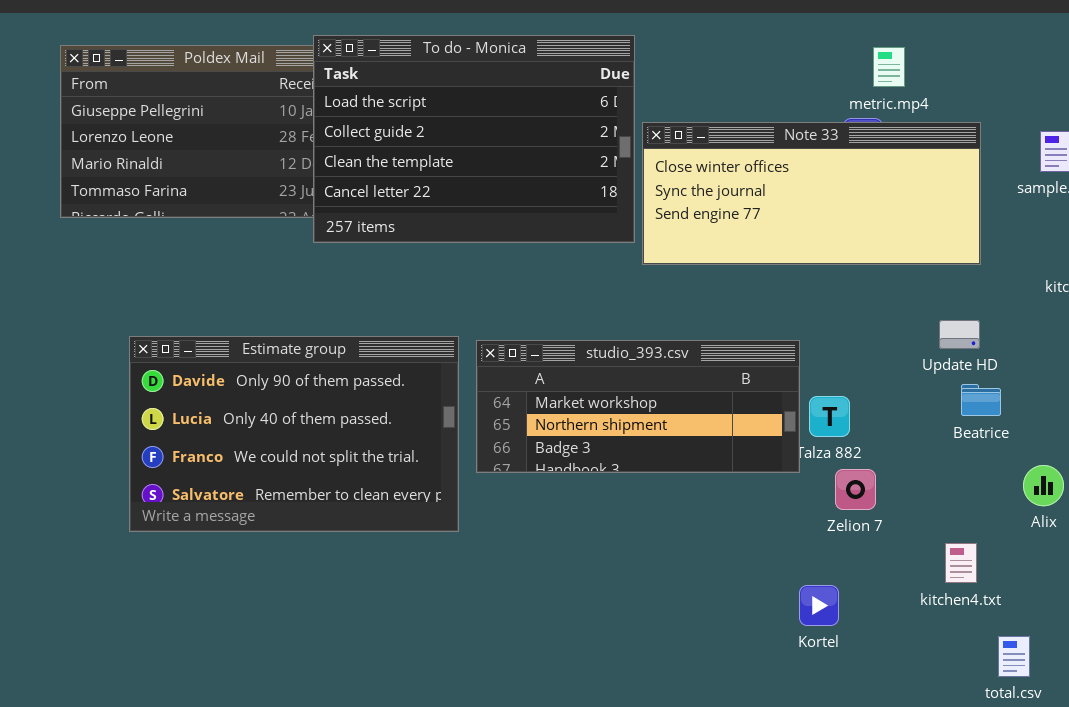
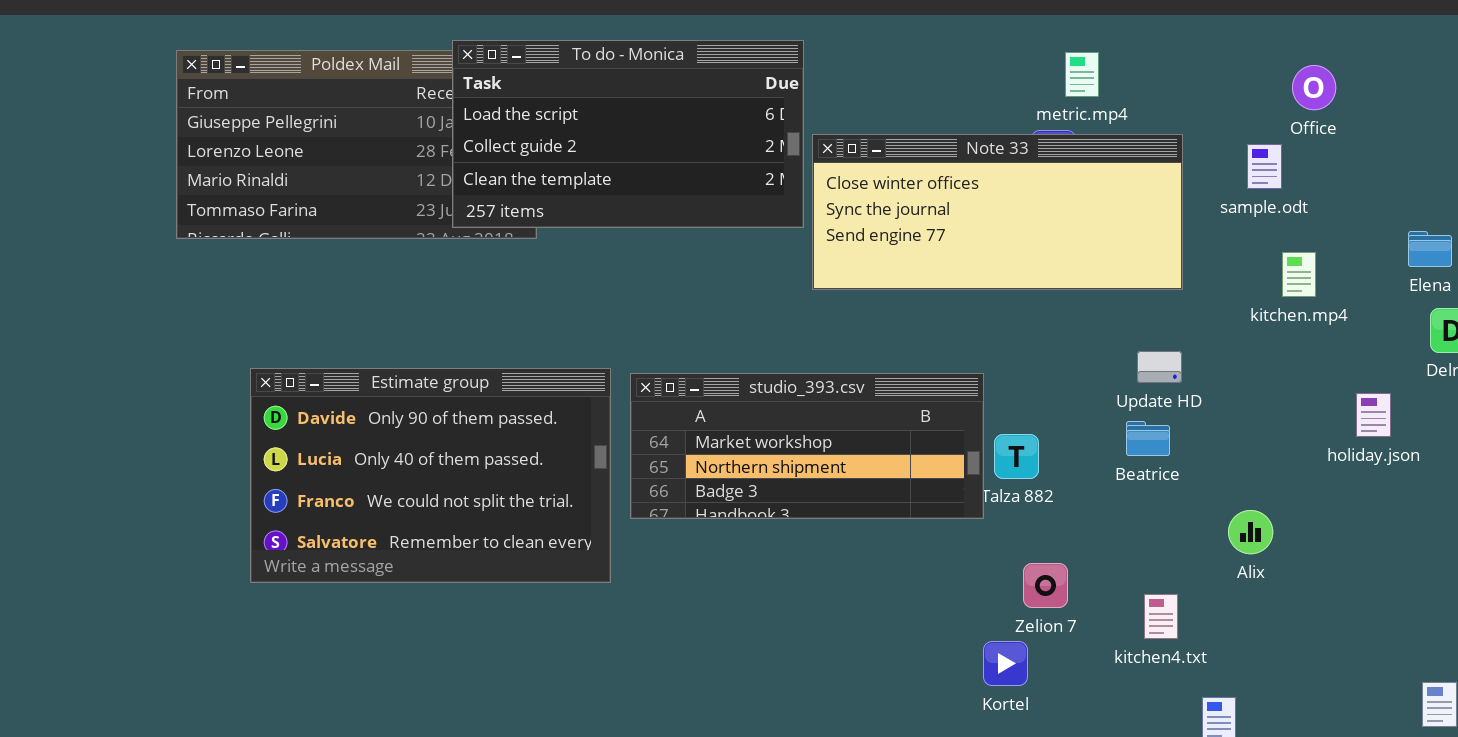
To do - Monica: [313,35,635,243] -> [452,40,804,228], resized
Beatrice: [961,384,1001,416] -> [1126,421,1170,456], moved
Zelion 7: [835,469,876,510] -> [1023,563,1068,608], moved

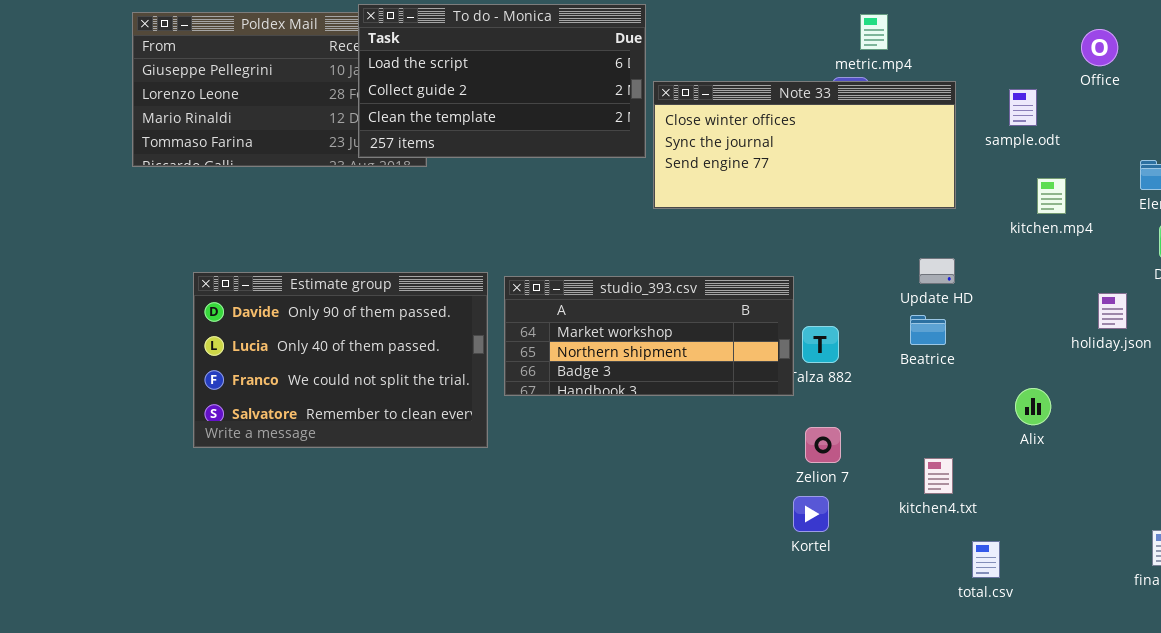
Office: [1292,65,1336,110] -> [1081,29,1118,66], moved
Alix: [1228,510,1273,554] -> [1015,388,1051,425], moved
Zelion 7: [1023,563,1068,608] -> [805,427,841,463], moved

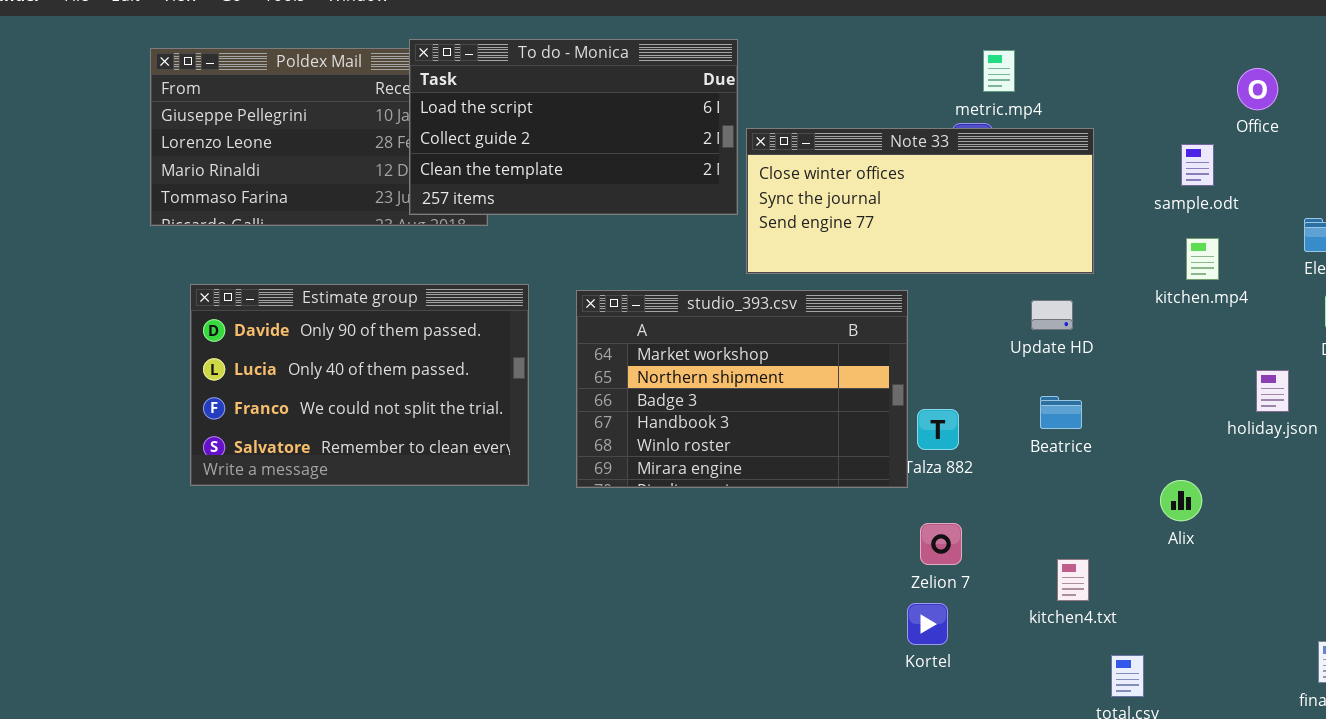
sample.odt: [1009,89,1037,126] -> [1181,144,1214,186], moved
Update HD: [919,258,955,284] -> [1031,300,1073,330], moved
Estimate group: [193,272,488,448] -> [190,284,529,486], moved
studio_393.csv: [504,276,794,396] -> [576,290,908,488], resized

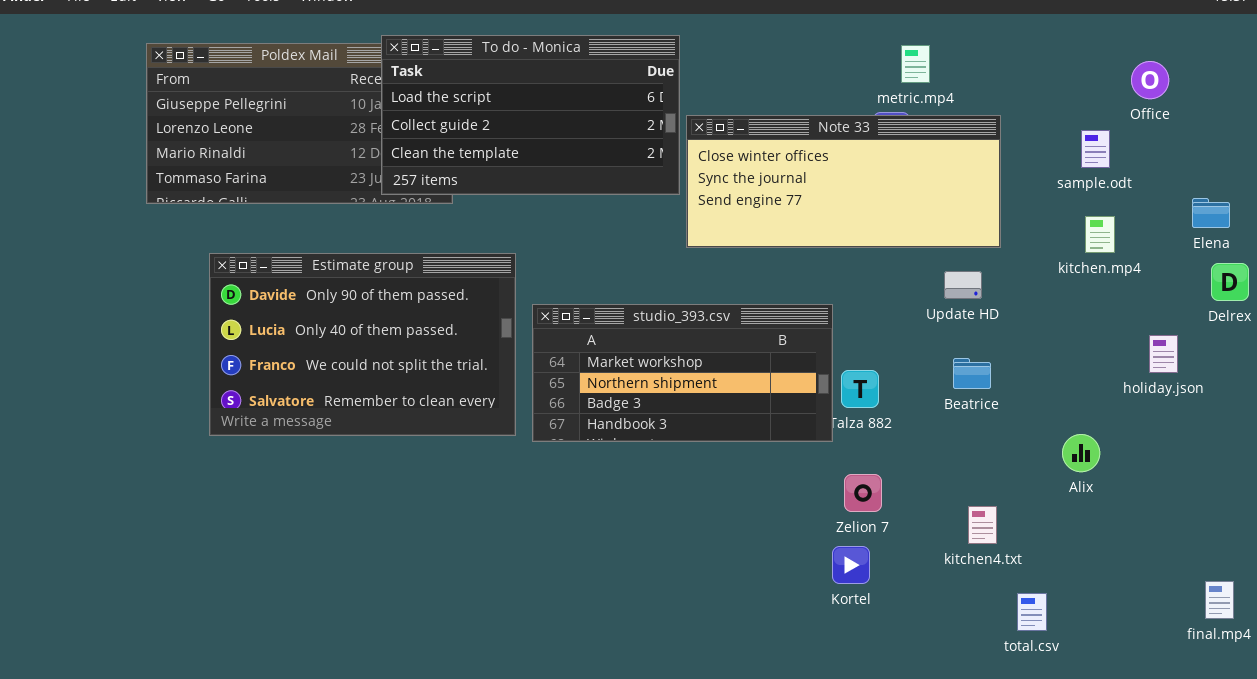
Estimate group: [190,284,529,486] -> [209,253,516,436], moved
studio_393.csv: [576,290,908,488] -> [532,304,833,442], resized

